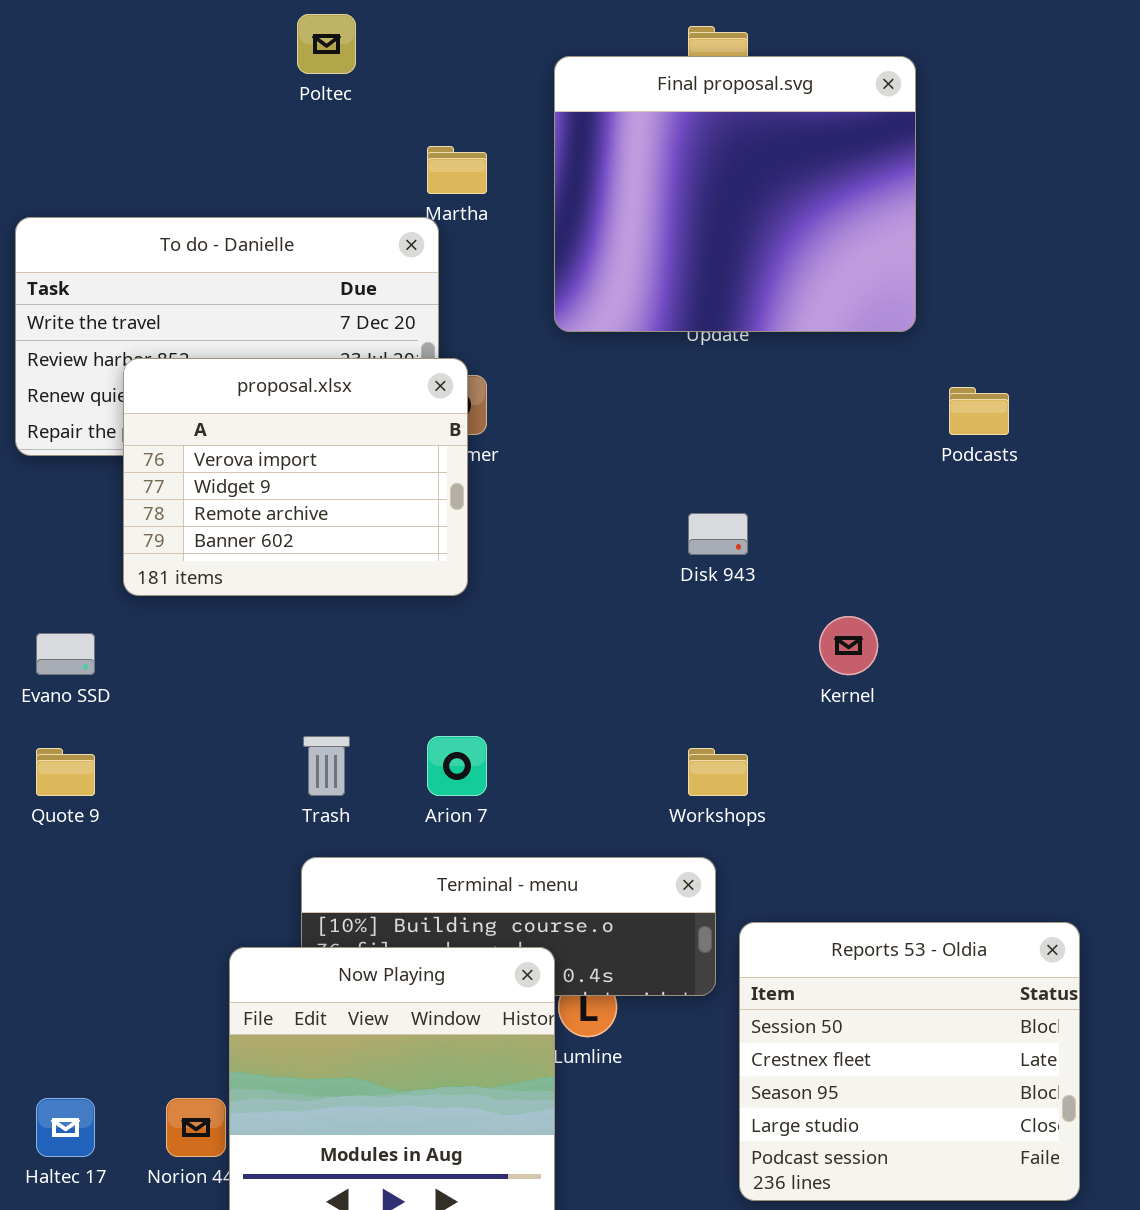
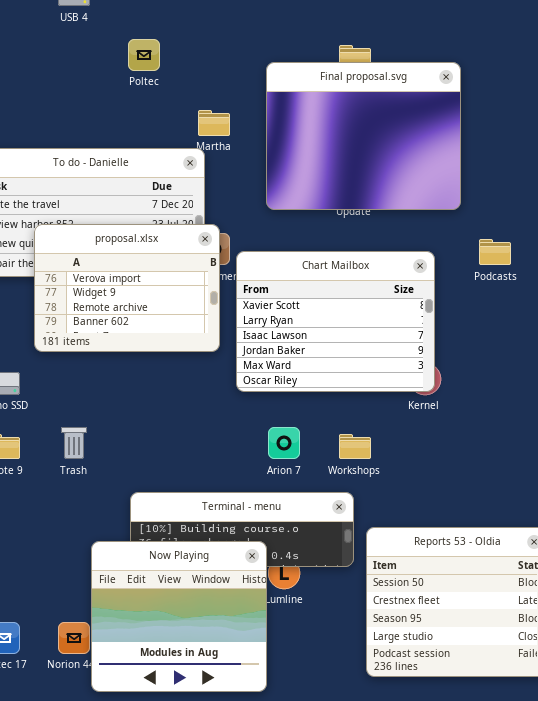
Chart Mailbox: none -> [236,251,435,392], opened
Trash: [303,736,350,796] -> [61,427,87,459], moved
Arion 7: [427,736,487,796] -> [268,427,300,459], moved

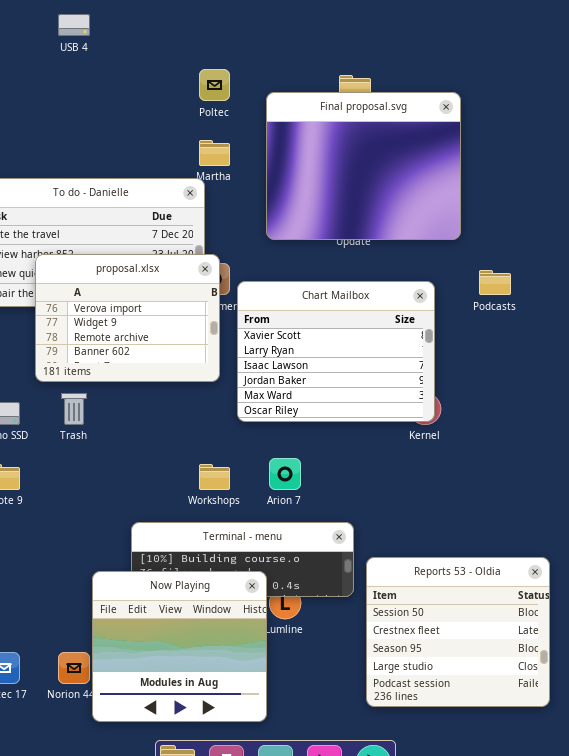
Poltec: [128,39,160,71] -> [199,69,230,101], moved
Trash: [61,427,87,459] -> [61,393,87,425], moved
Workshops: [339,434,371,459] -> [199,464,230,490], moved

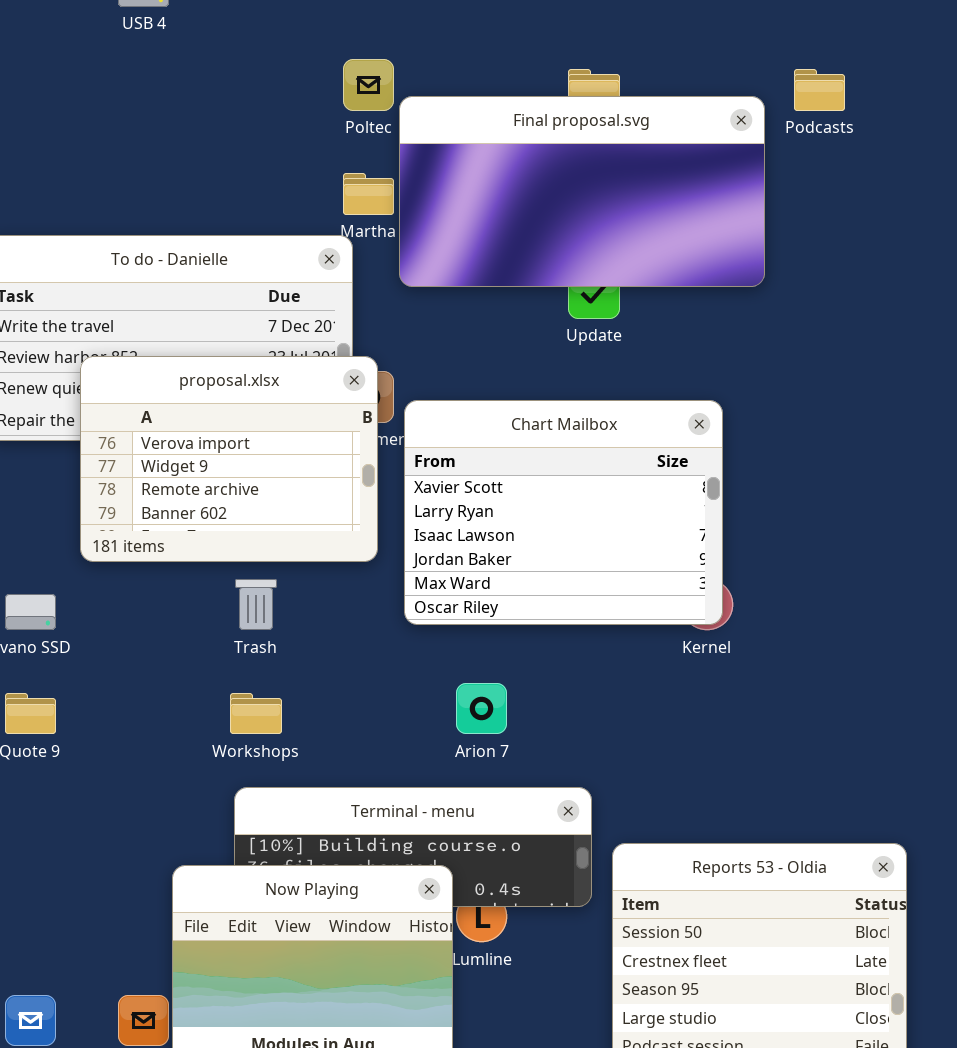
Final proposal.svg: [266,92,461,240] -> [399,96,765,287], resized
Podcasts: [479,270,511,295] -> [794,69,845,111], moved
Trash: [61,393,87,425] -> [235,579,277,630], moved
Workshops: [199,464,230,490] -> [230,693,282,734], moved

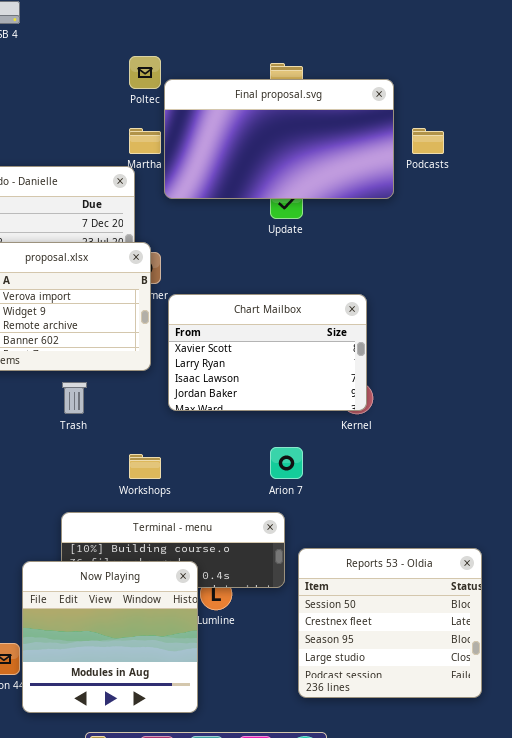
Podcasts: [794,69,845,111] -> [412,128,444,154], moved
Chart Mailbox: [404,400,723,625] -> [168,294,367,411], resized
Arion 7: [456,683,507,734] -> [270,447,303,479], moved
Workshops: [230,693,282,734] -> [129,454,161,479], moved

